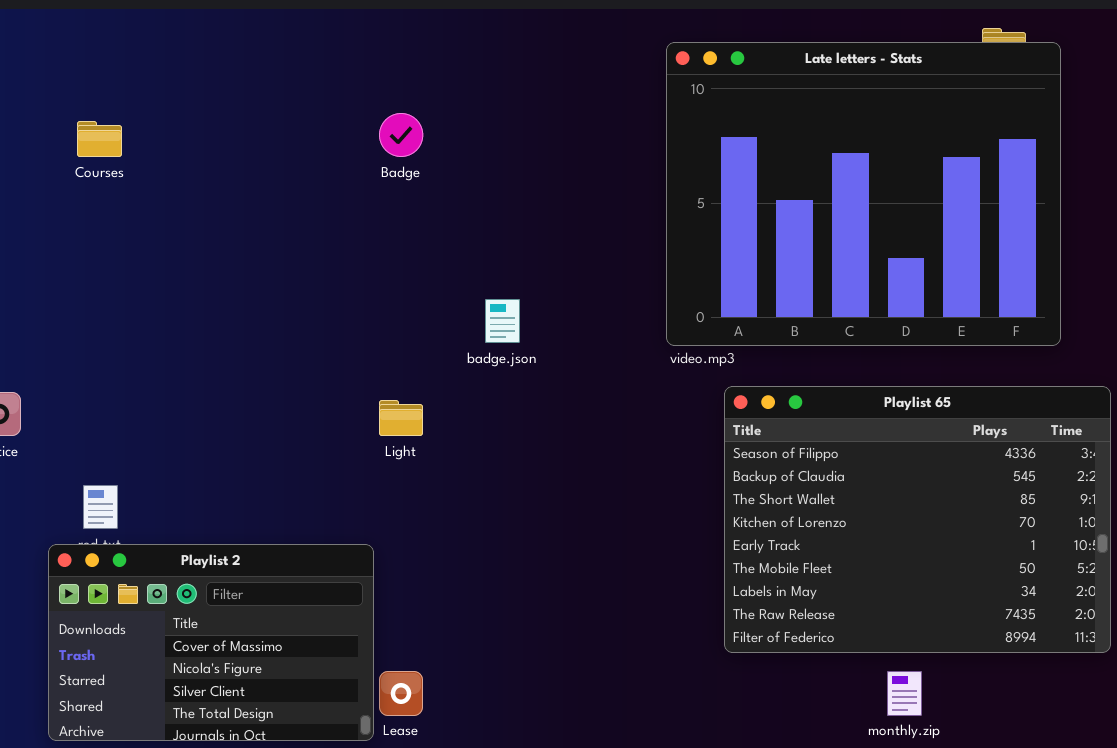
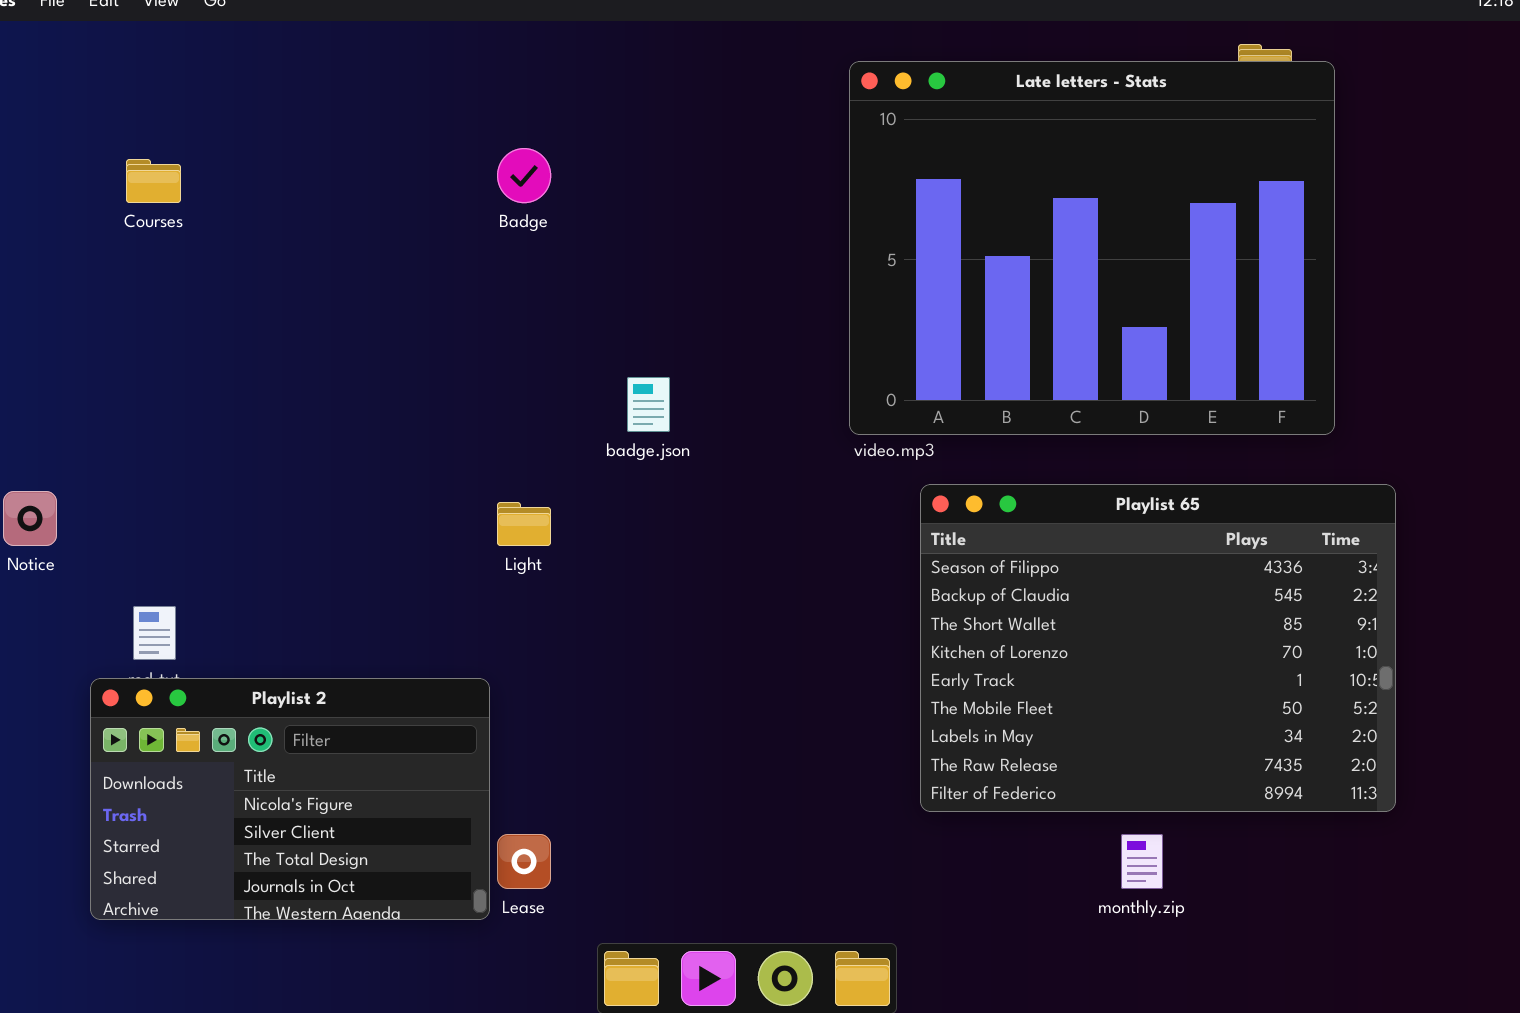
Playlist 2: [48,544,374,741] -> [90,678,490,920], scrolled down 1 row

